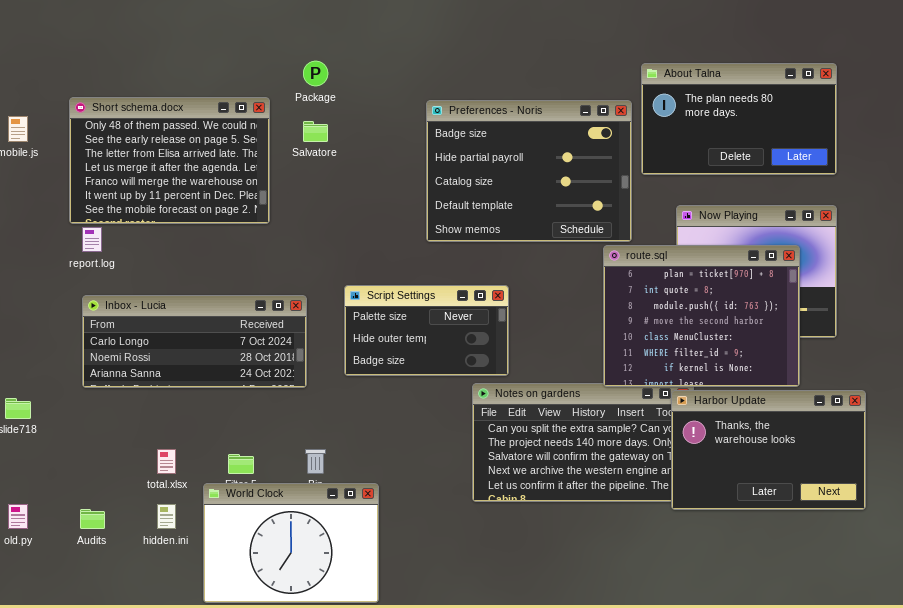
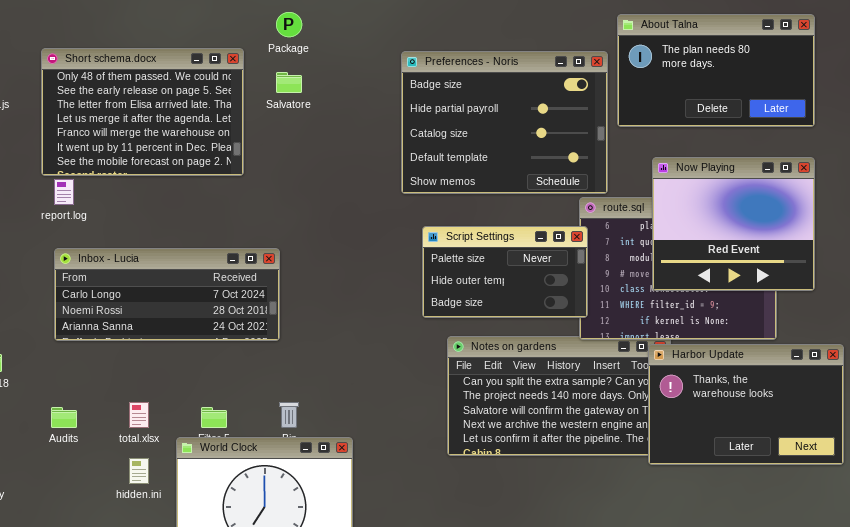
Now Playing: [676,205,837,338] -> [652,157,815,291], raised
Script Settings: [344,285,509,376] -> [422,226,588,318], moved
Audits: [80,509,105,529] -> [51,407,77,428], moved

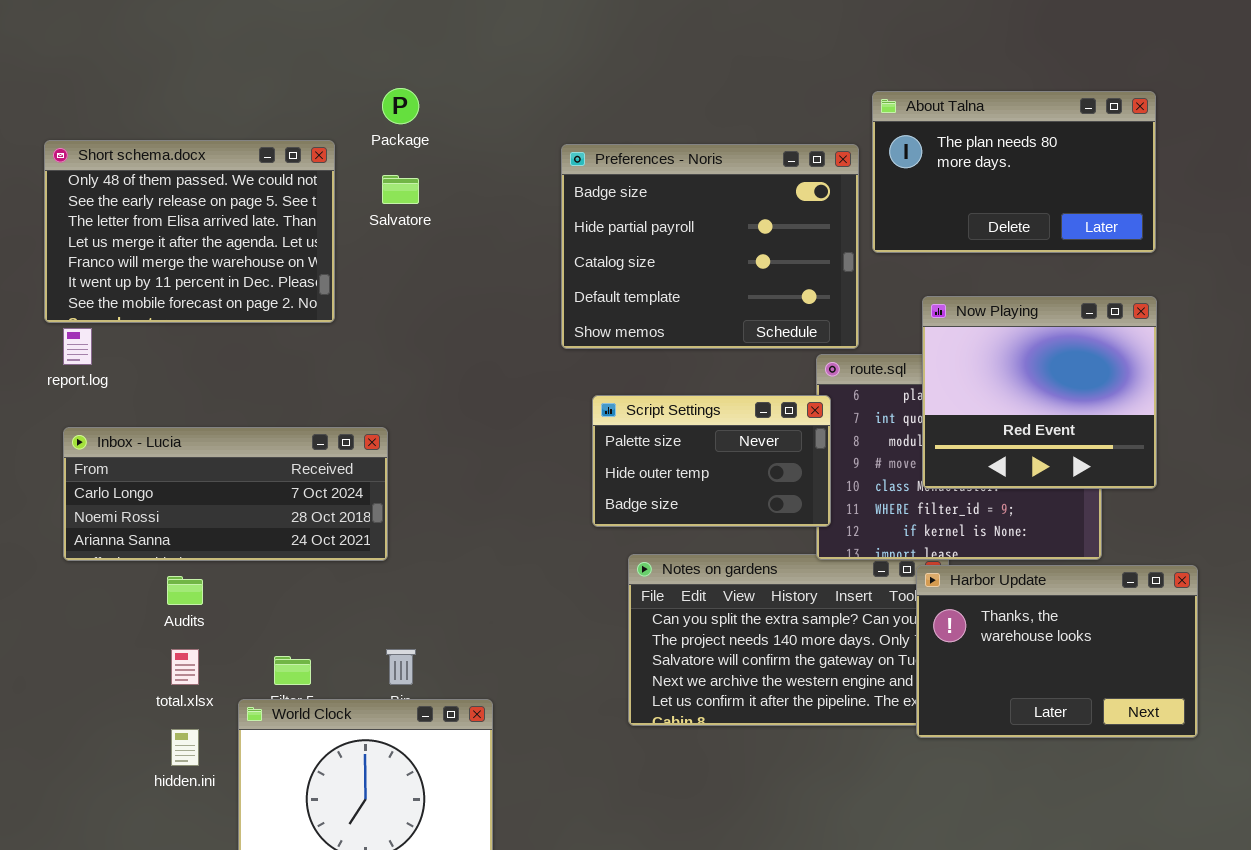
Audits: [51,407,77,428] -> [167,576,203,605], moved

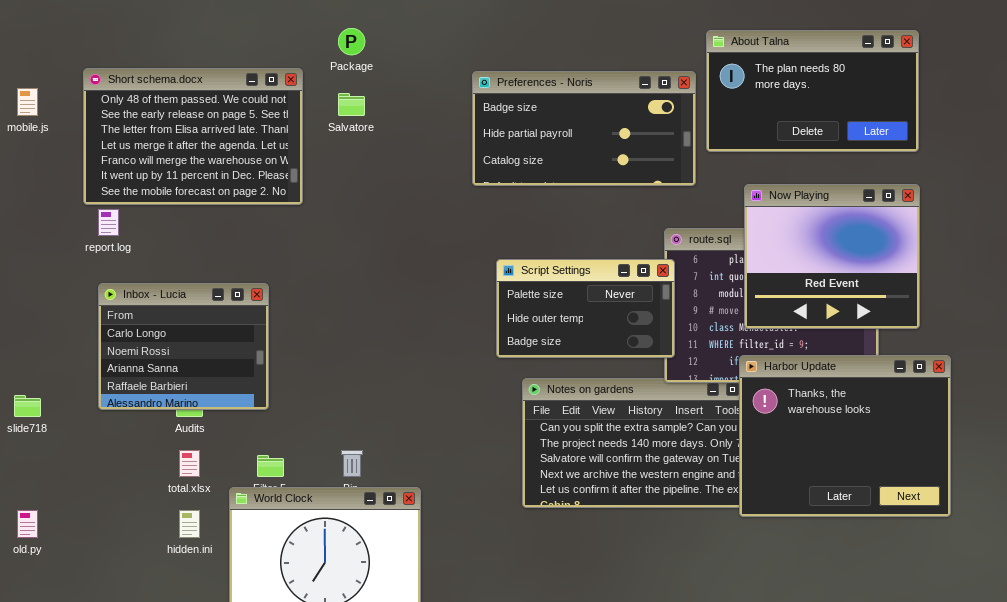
Preferences - Noris: [561,144,859,349] -> [472,71,696,186], resized
Inbox - Lucia: [63,427,388,561] -> [98,283,269,410], resized
Harbor Update: [916,565,1198,738] -> [739,355,951,517], resized

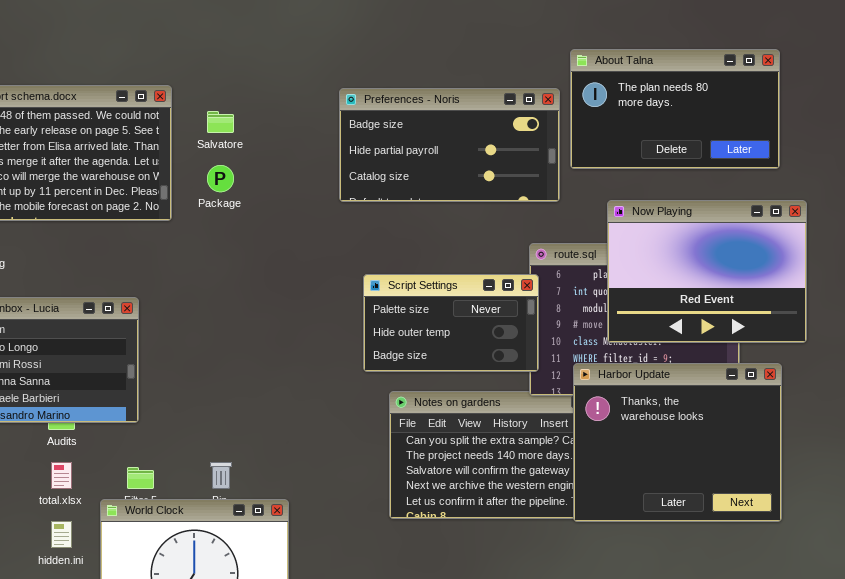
Package: [338,28,365,55] -> [207,165,234,192], moved
Now Playing: [744,184,920,329] -> [607,200,807,343], resized
Harbor Update: [739,355,951,517] -> [573,363,782,522], moved

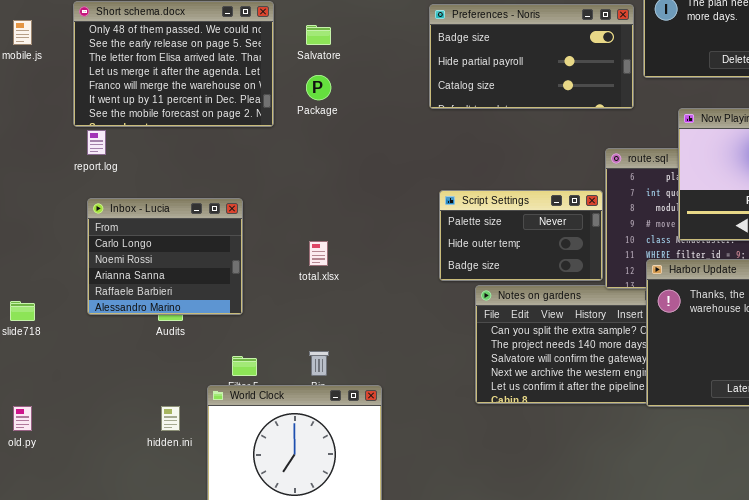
Script Settings: [363,274,539,372] -> [439,190,603,281], moved
total.xlsx: [51,462,72,489] -> [309,241,328,266], moved

